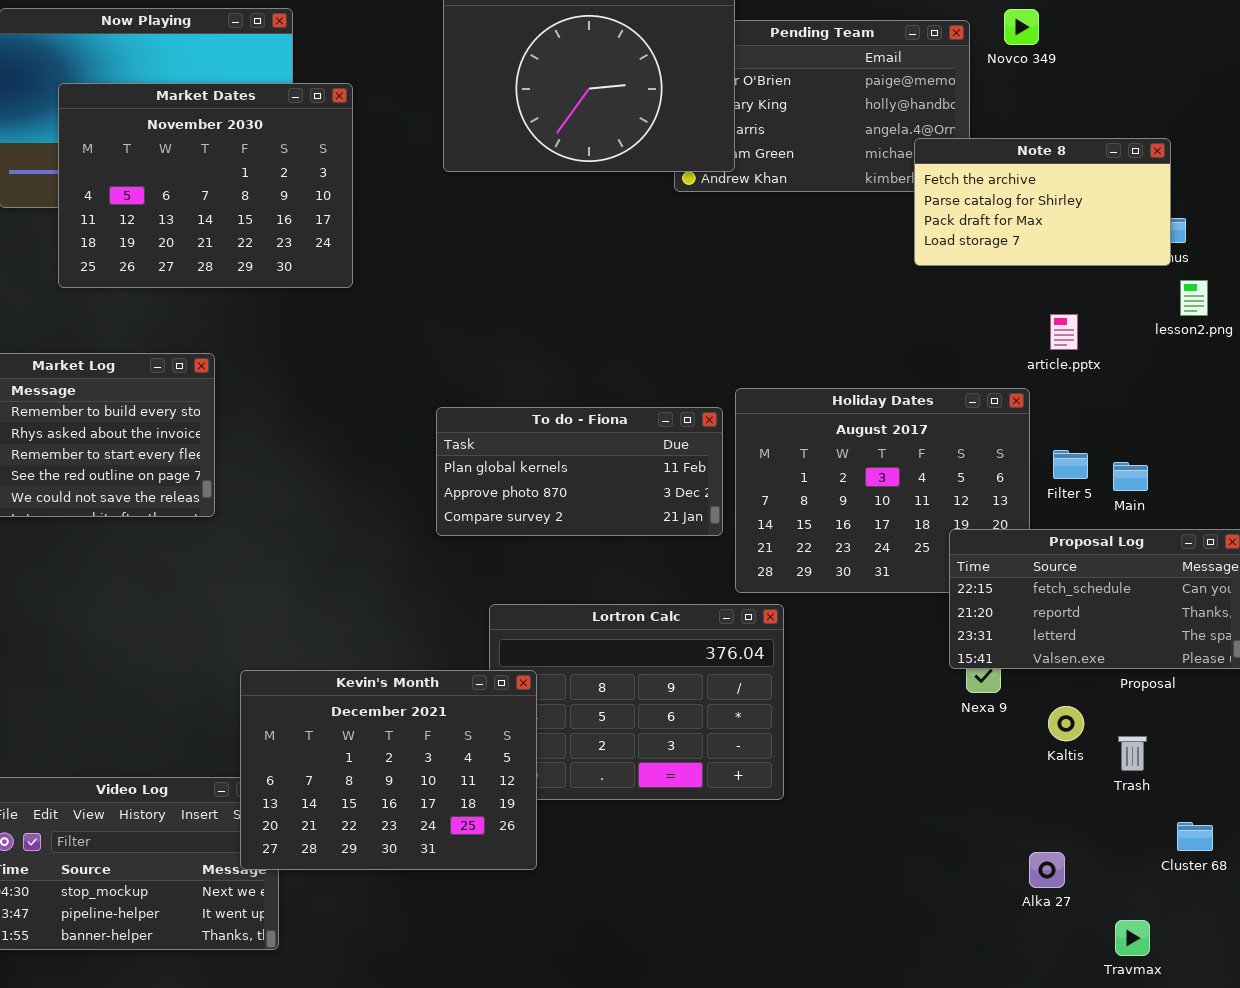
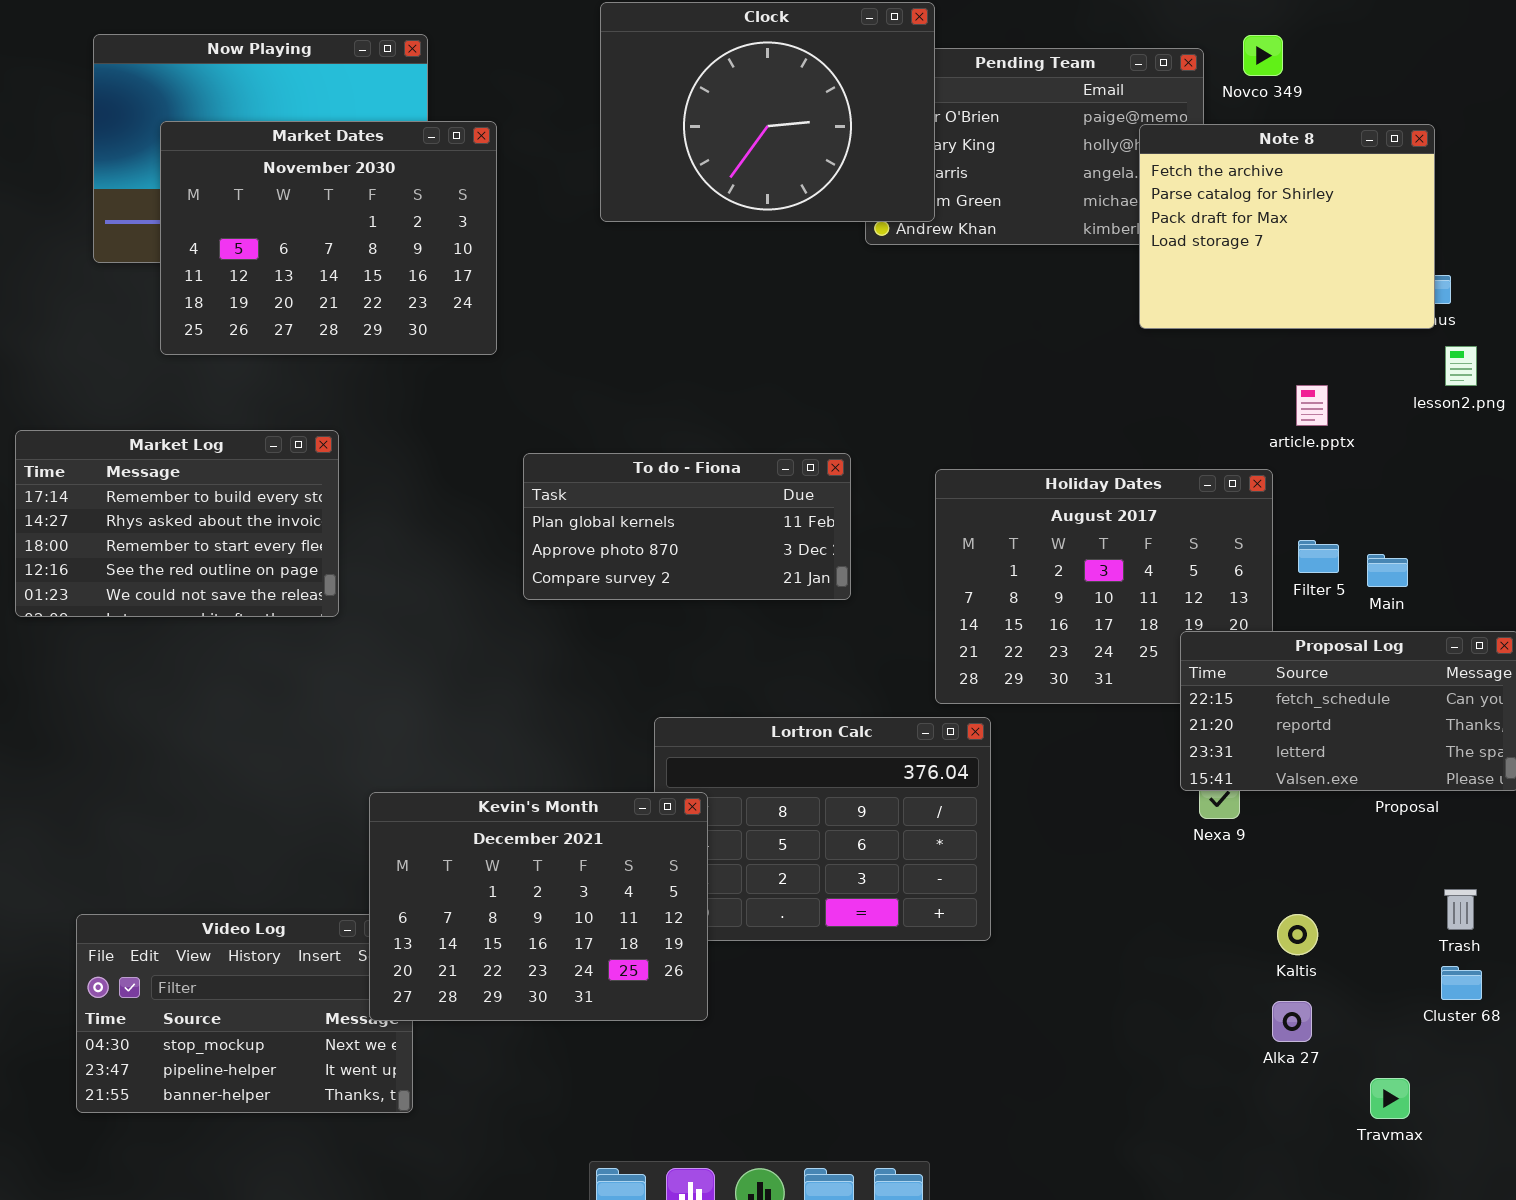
Note 8: [914,138,1171,266] -> [1139,124,1435,329], resized
To do - Fiona: [436,407,723,536] -> [523,453,851,600], moved
Kaltis: [1048,706,1084,741] -> [1277,914,1318,955], moved
Trash: [1118,736,1147,771] -> [1444,889,1477,930], moved

